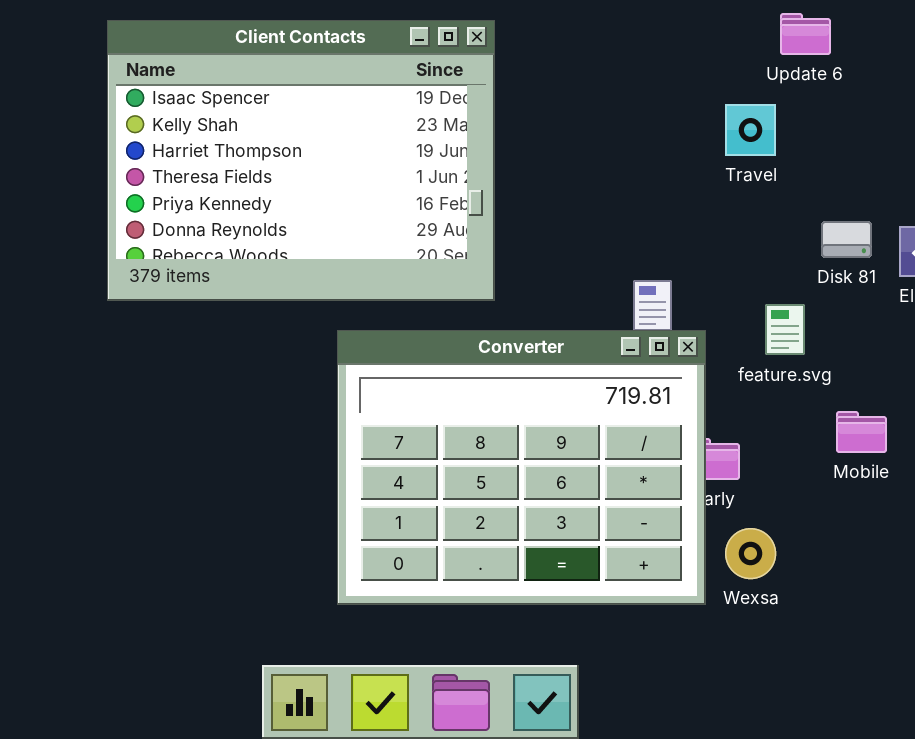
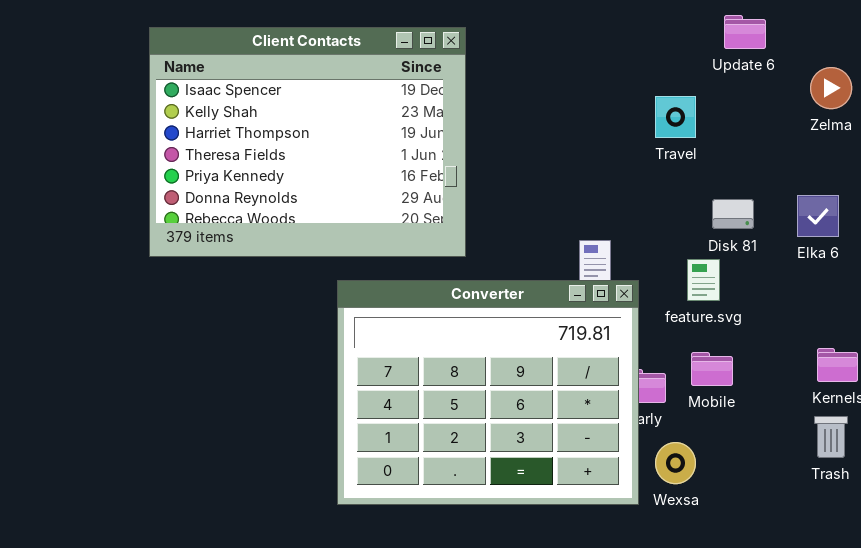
Update 6: [780,13,831,55] -> [724,15,766,49], moved
Disk 81: [821,221,872,258] -> [712,199,754,229], moved
Mobile: [836,411,887,453] -> [691,352,733,386], moved

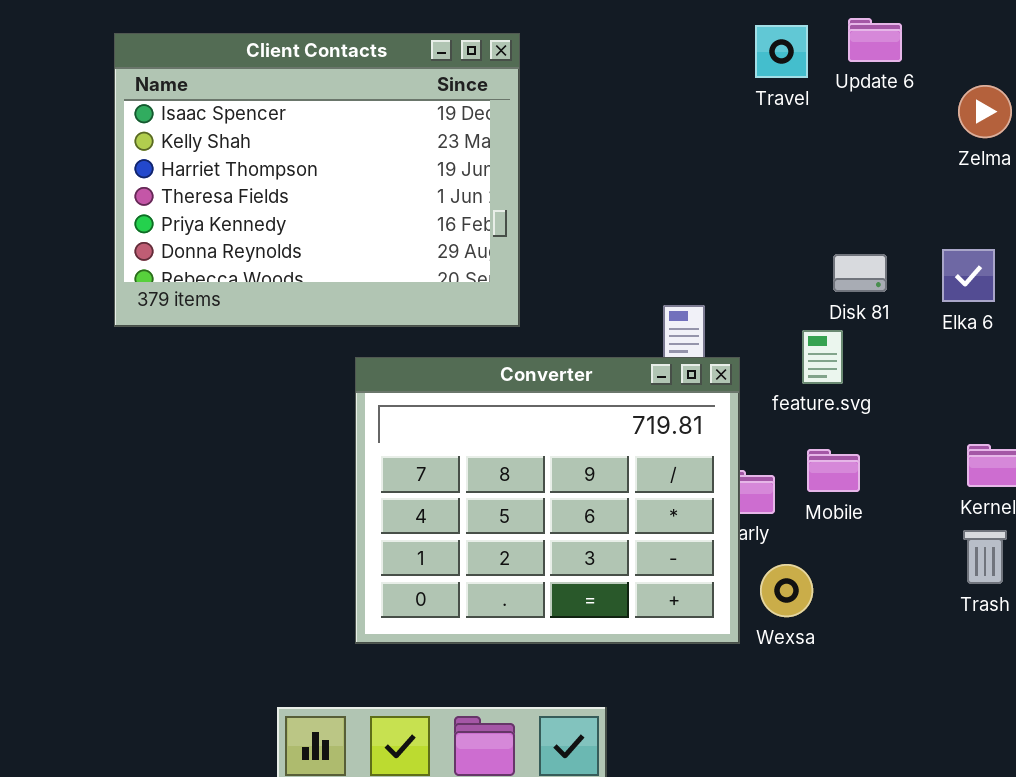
Travel: [655,96,696,138] -> [755,25,808,78], moved

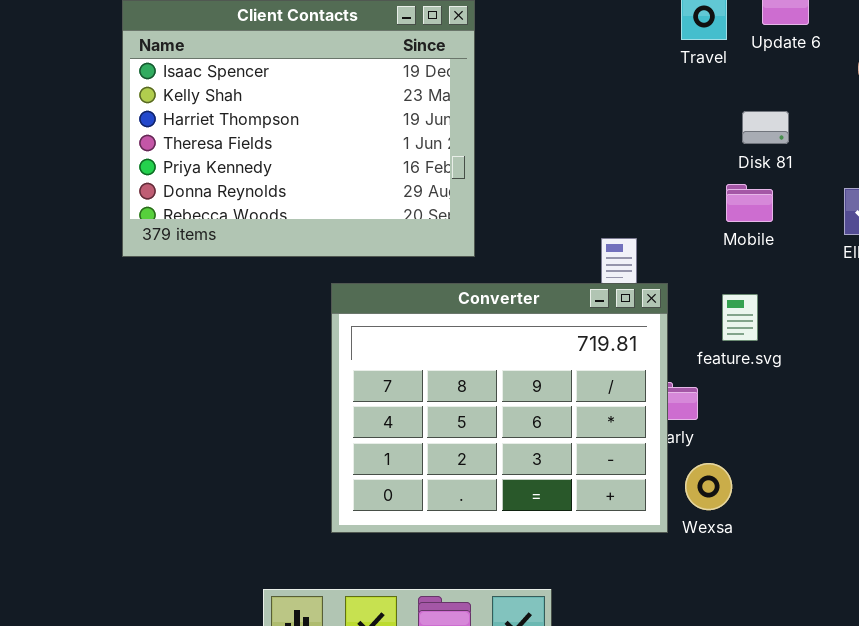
Disk 81: [833,254,887,292] -> [742,111,789,144], moved
feature.svg: [802,330,843,384] -> [722,294,758,341], moved
Mobile: [807,449,860,492] -> [726,184,773,222], moved

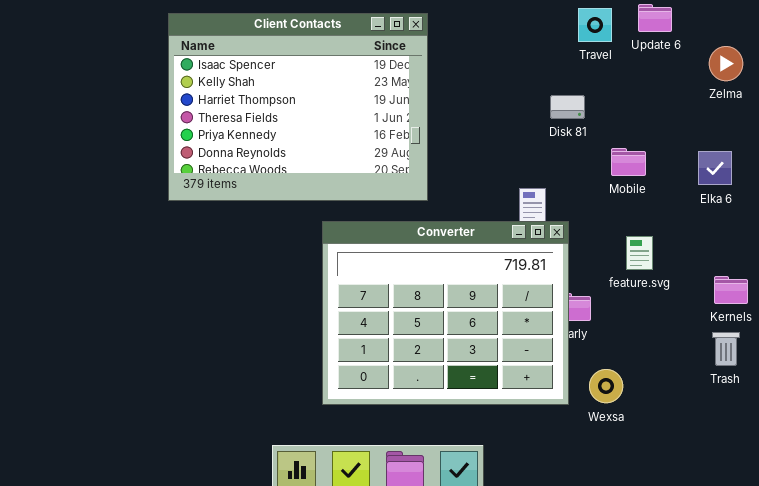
Disk 81: [742,111,789,144] -> [550,95,585,119], moved
feature.svg: [722,294,758,341] -> [626,236,653,270], moved
Wexsa: [685,463,732,510] -> [589,369,623,403], moved

